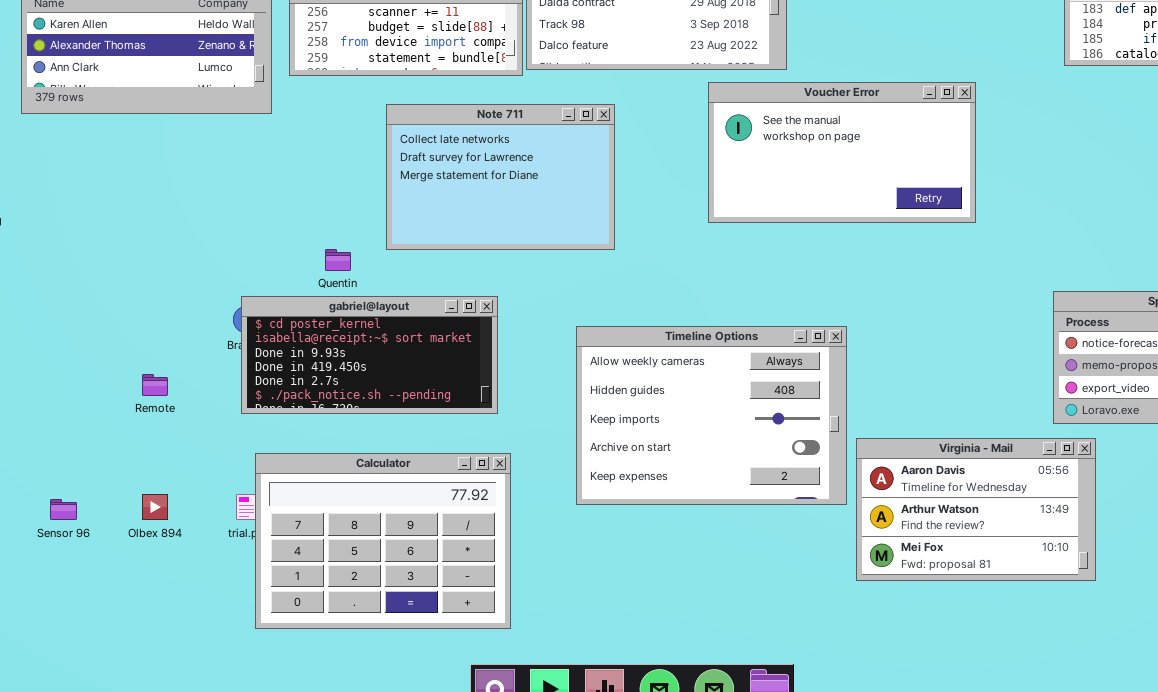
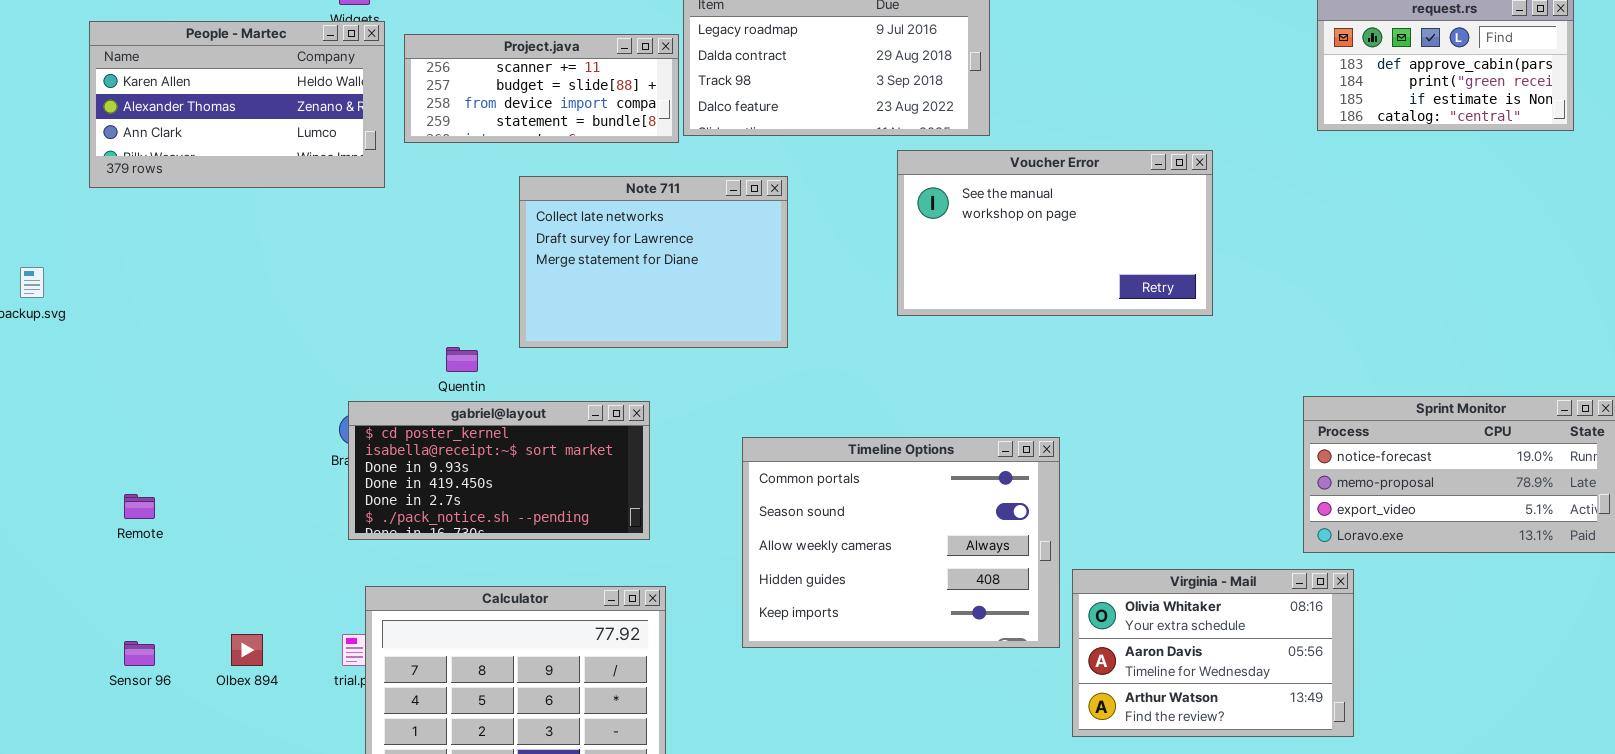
Timeline Options: [576,326,847,505] -> [742,437,1060,648], scrolled up 2 rows
Remote: [142,374,168,396] -> [124,494,155,519], moved
Virginia - Mail: [856,438,1096,581] -> [1072,569,1354,737], scrolled up 1 row

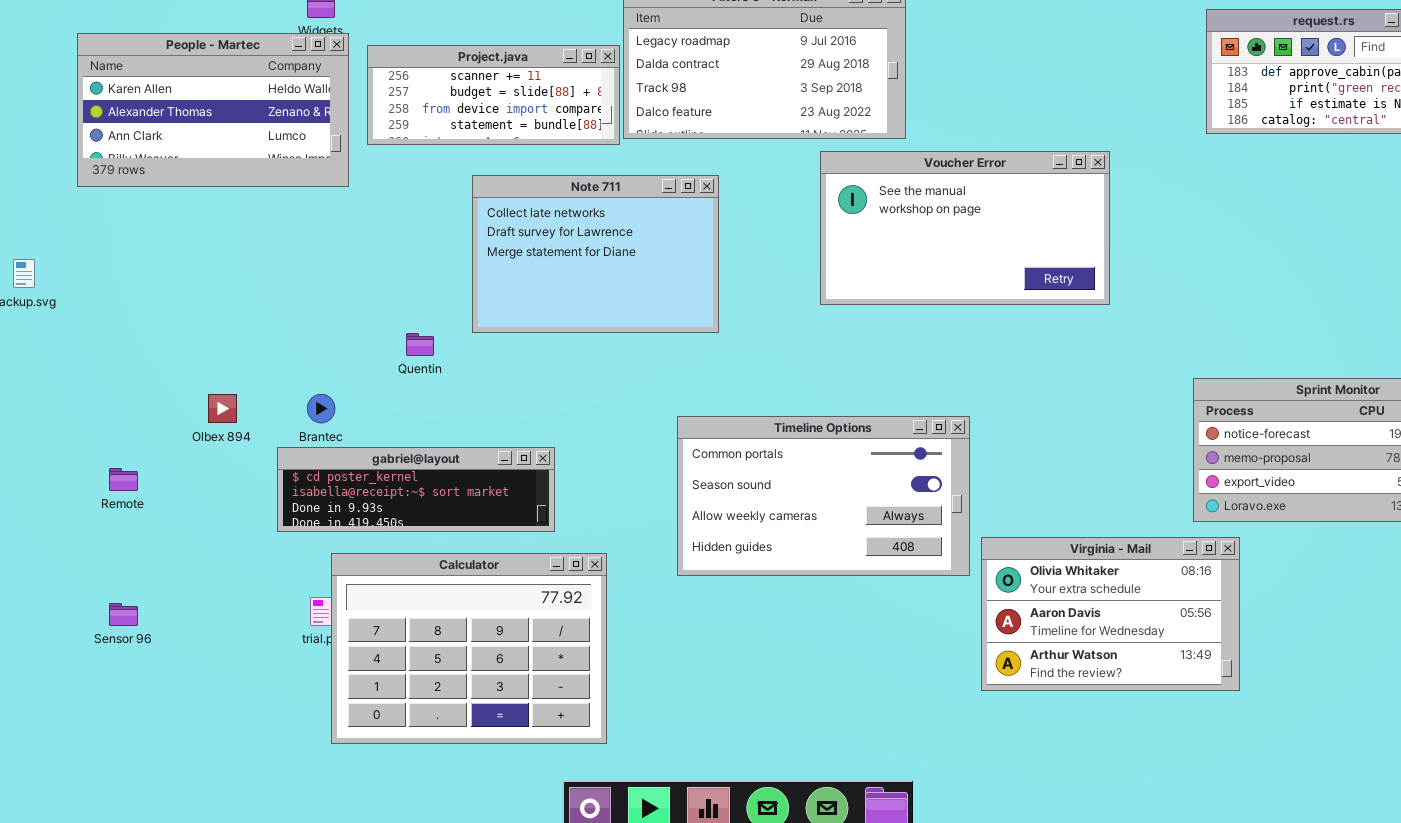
gabriel@layout: [348,401,650,540] -> [277,447,555,532], moved, resized
Timeline Options: [742,437,1060,648] -> [677,416,970,576], resized
Olbex 894: [231,634,263,666] -> [208,394,237,423], moved

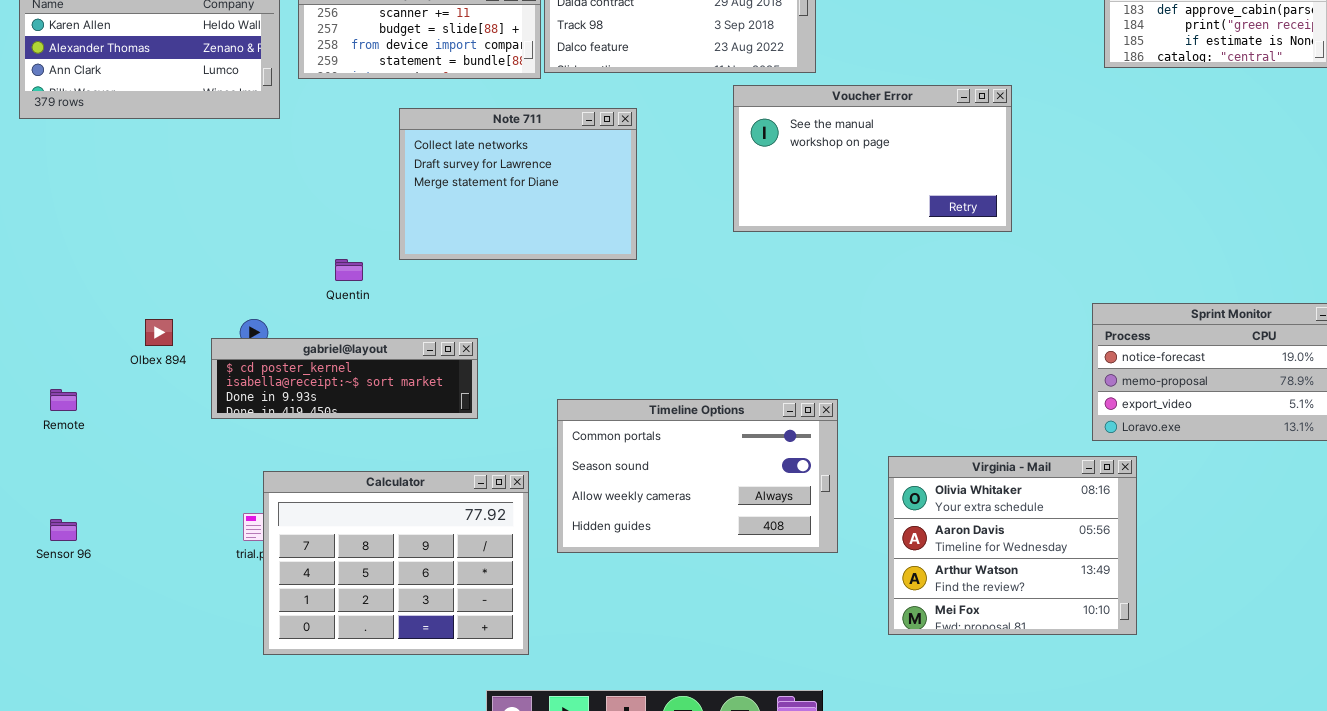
Timeline Options: [677,416,970,576] -> [557,399,838,553], moved
gabriel@layout: [277,447,555,532] -> [211,338,478,419], moved
Virginia - Mail: [981,537,1240,691] -> [888,456,1137,635], resized

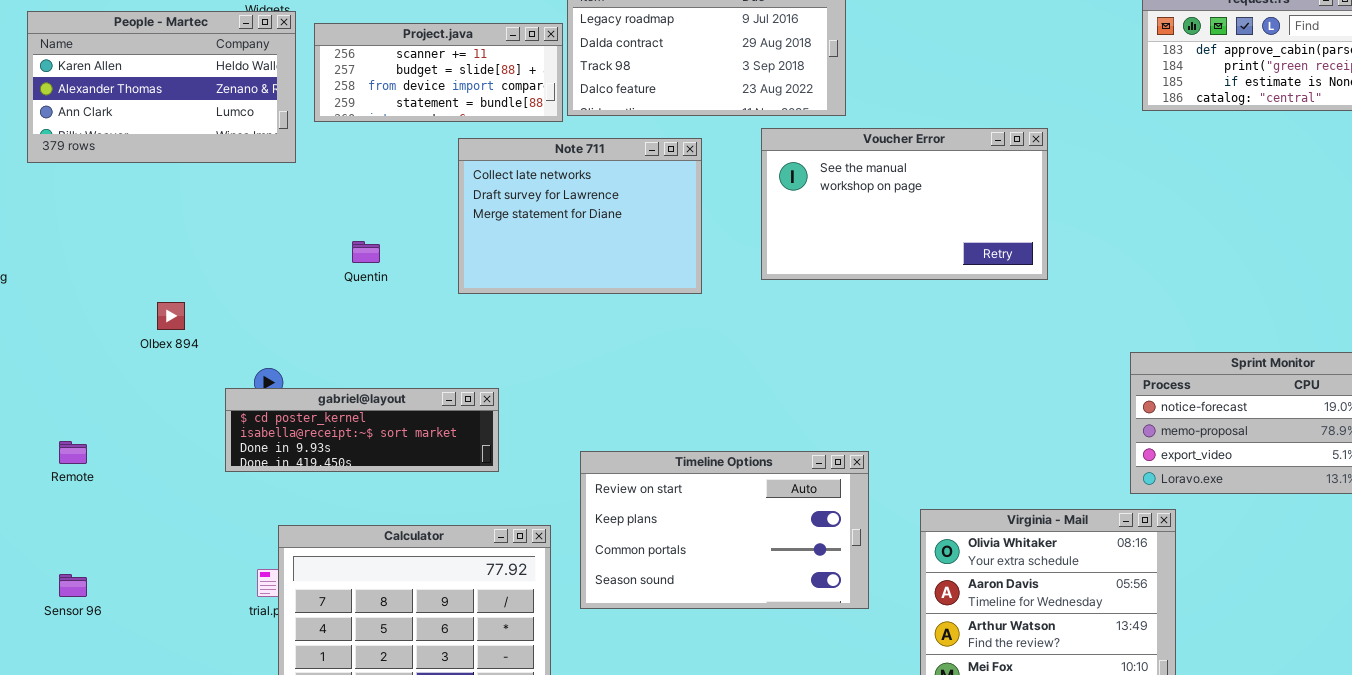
Note 711: [399,108,637,260] -> [458,138,702,294], moved
Quentin: [335,259,363,281] -> [352,241,380,263], moved
Olbex 894: [145,319,173,346] -> [157,302,185,330], moved
Timeline Options: [557,399,838,553] -> [580,451,869,609], scrolled up 2 rows

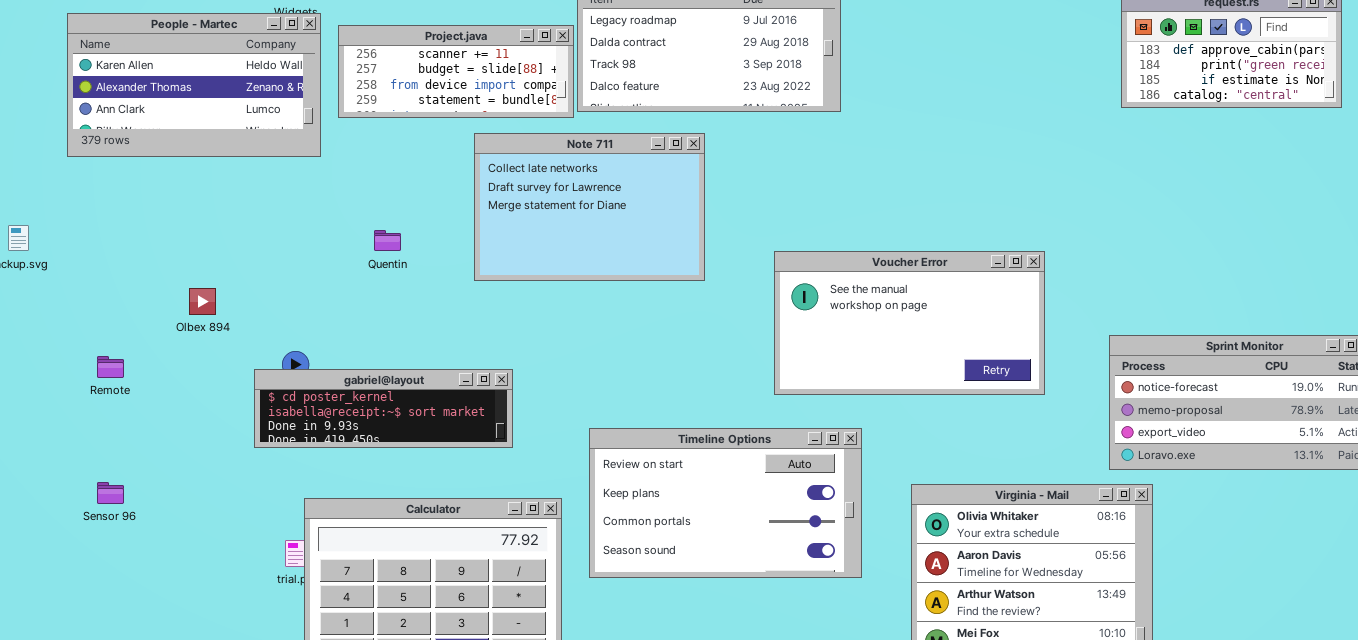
Voucher Error: [761,128,1048,280] -> [774,251,1045,395], moved
Remote: [59,441,87,464] -> [97,356,124,378], moved
Sensor 96: [59,574,87,597] -> [97,482,124,504], moved

